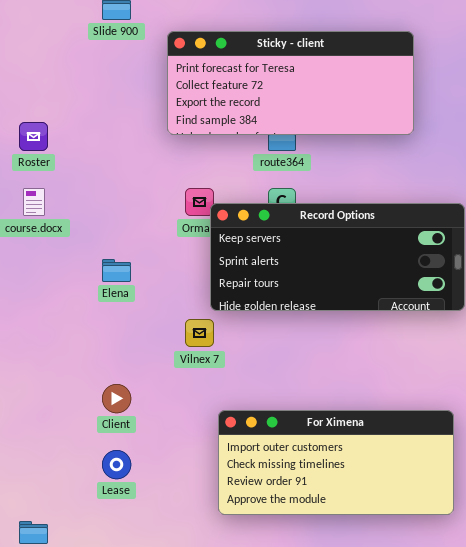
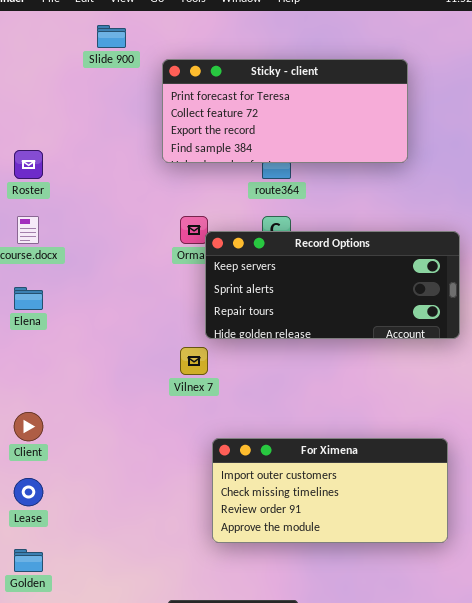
Elena: [102,259,131,282] -> [14,287,43,310], moved
Client: [102,384,131,413] -> [14,412,43,441], moved
Lease: [102,450,131,479] -> [14,478,43,506], moved

